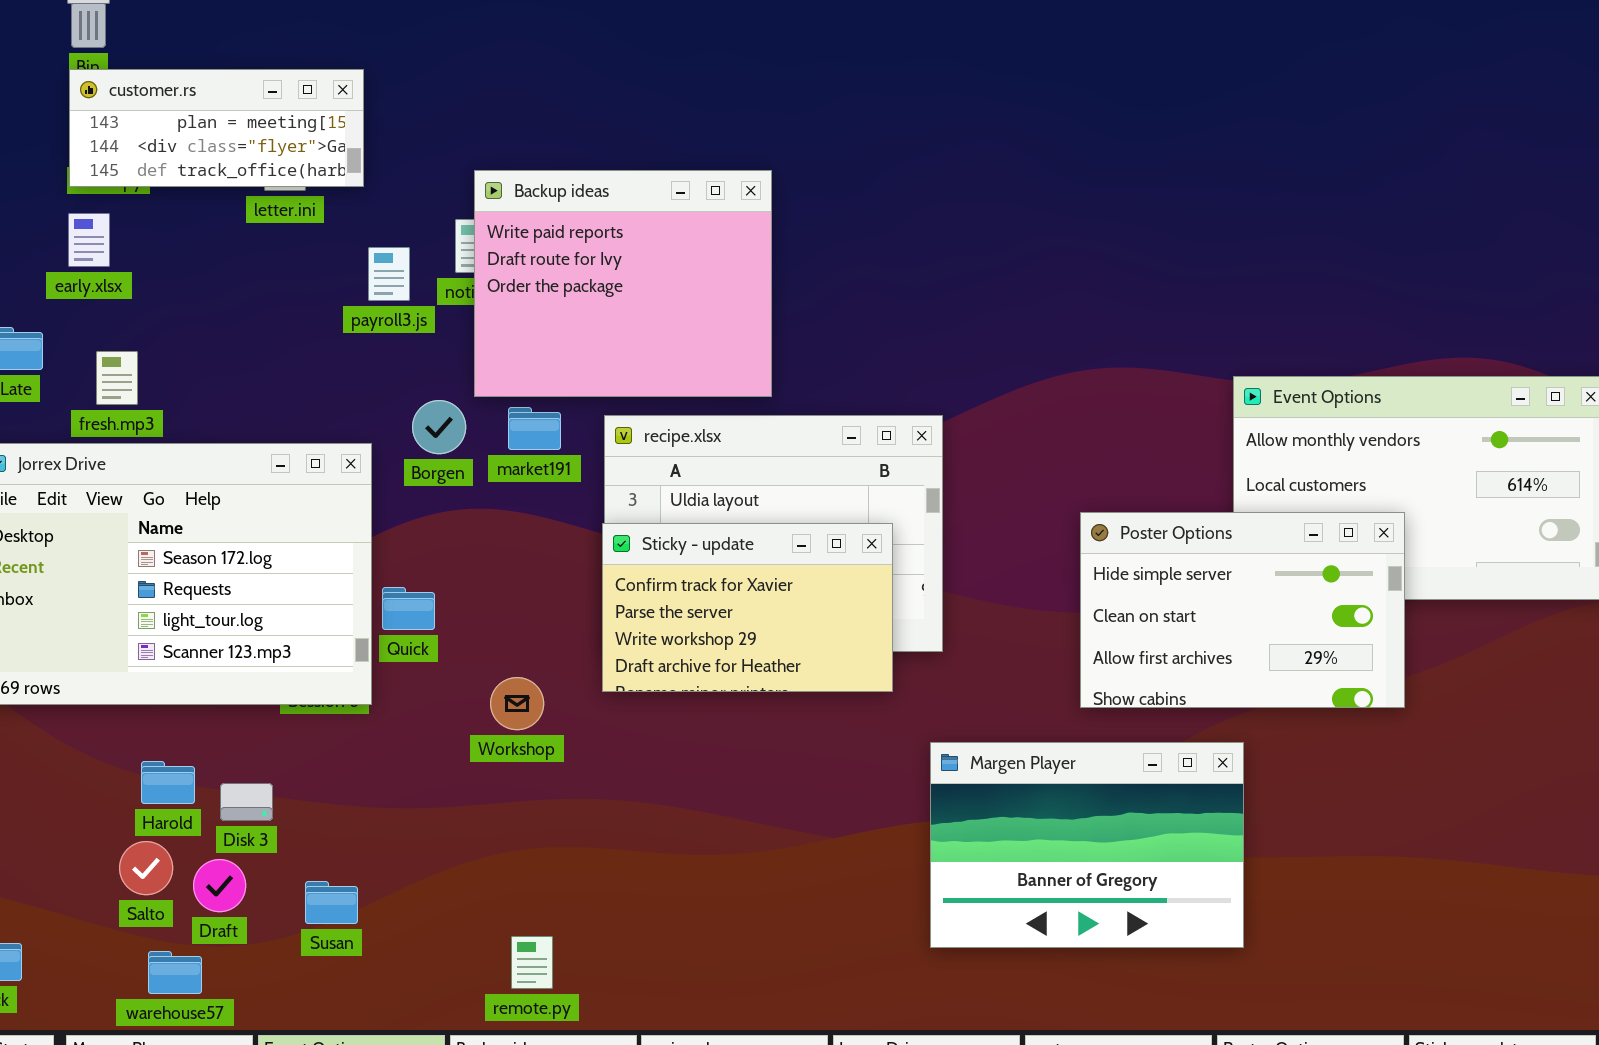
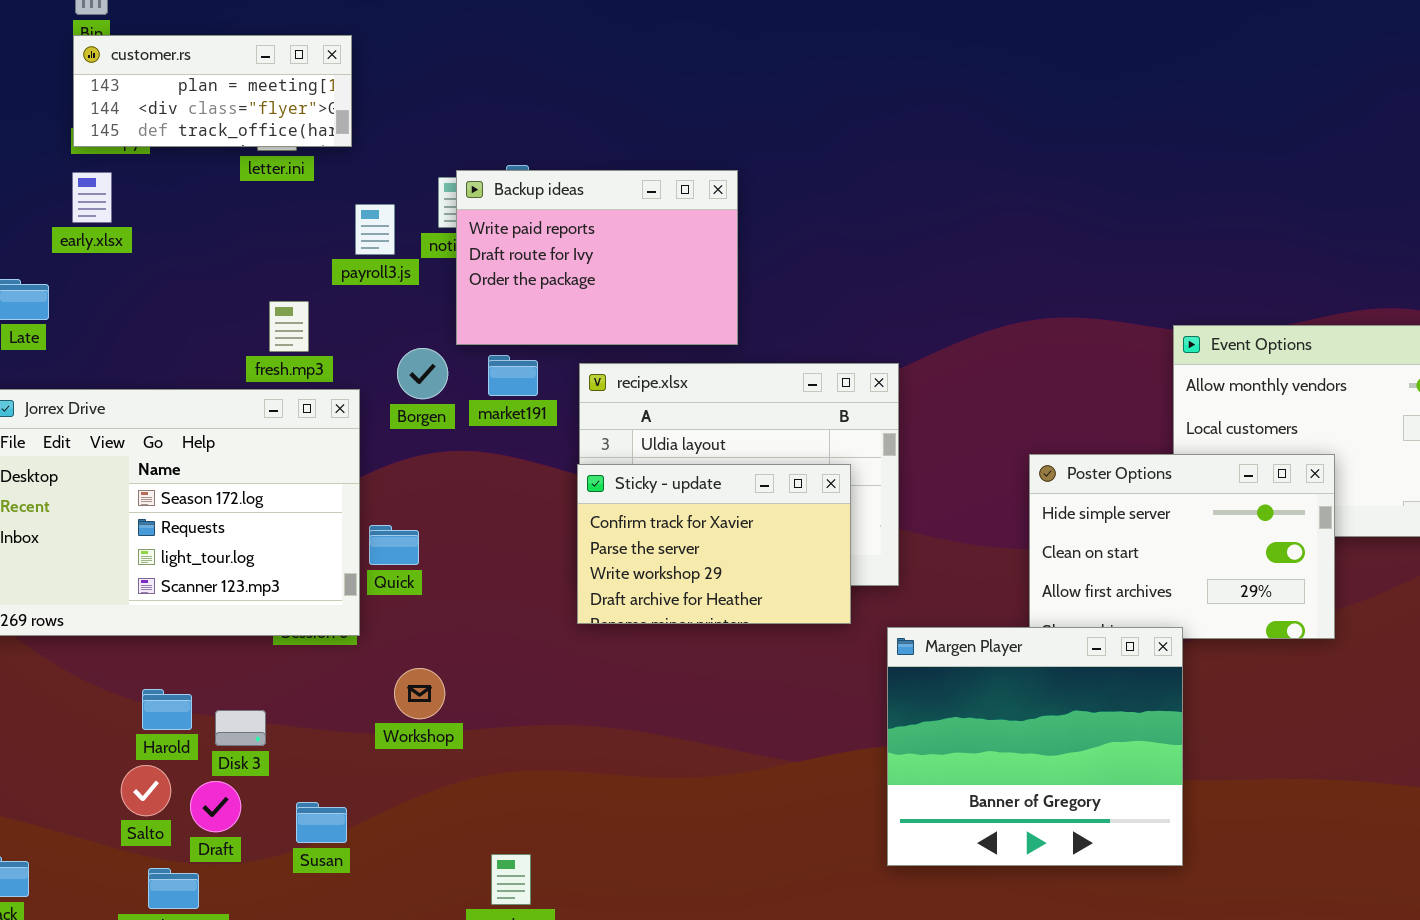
Backup ideas: [474,170,772,397] -> [456,170,738,345], resized
fresh.mp3: [96,351,138,405] -> [269,301,309,352], moved
Workshop: [490,677,544,730] -> [394,668,445,719], moved
Margen Player: [930,742,1244,948] -> [887,627,1183,866], resized

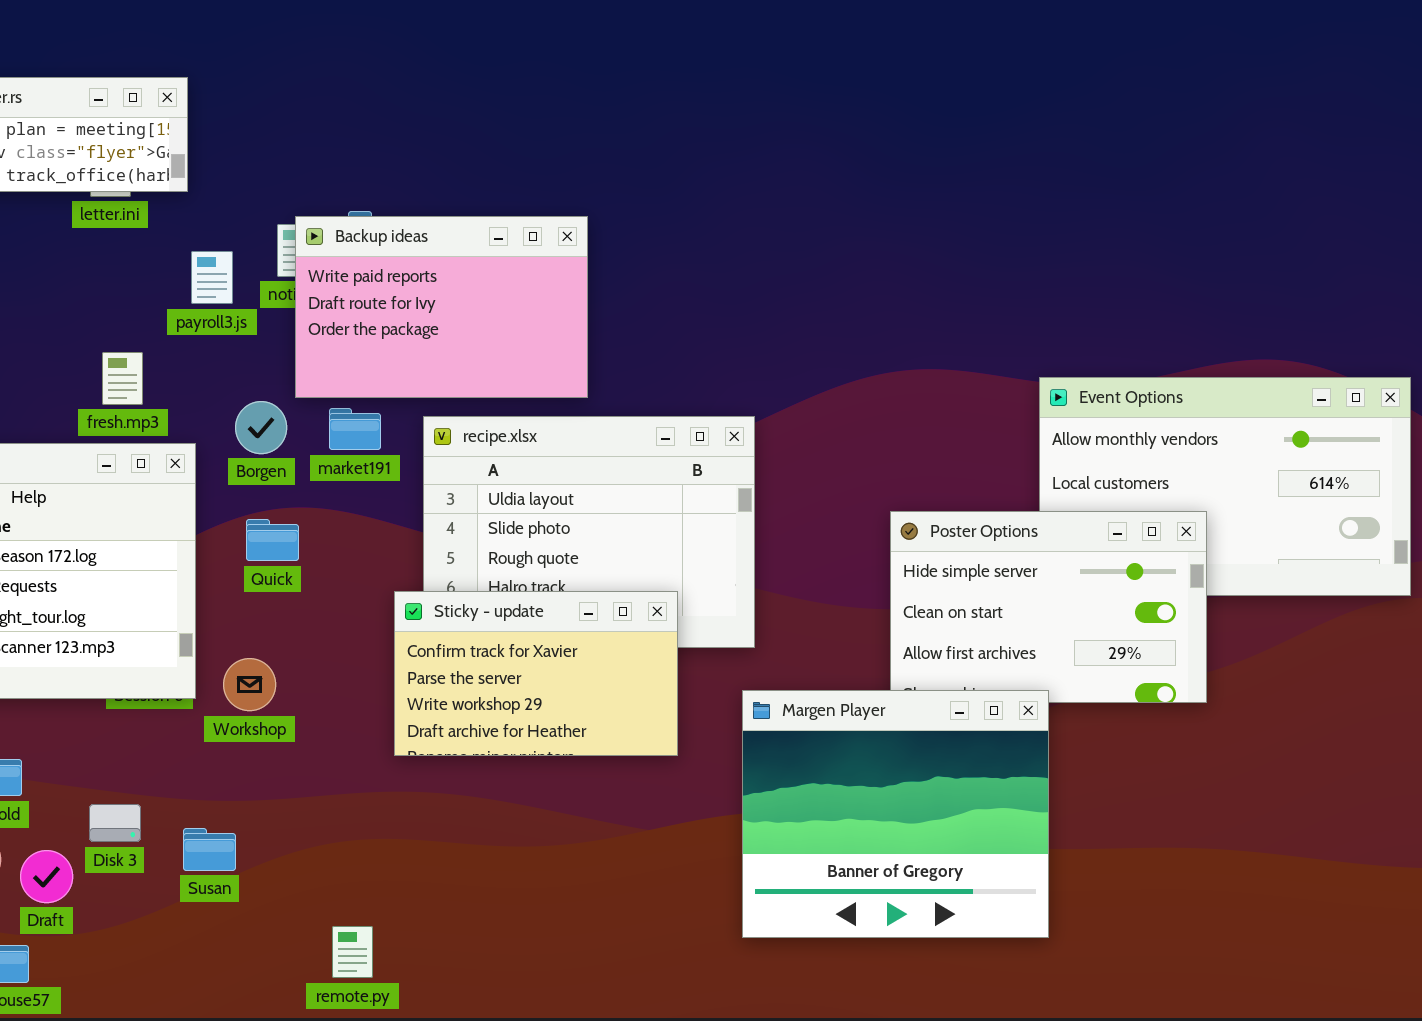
Sticky - update: [577,464,851,624] -> [394,591,678,756], moved
Quick: [369,525,419,565] -> [246,519,299,561], moved
Workshop: [394,668,445,719] -> [223,658,276,711], moved
Disk 3: [215,710,266,746] -> [89,804,141,842], moved
Susan: [296,802,347,843] -> [183,828,236,871], moved

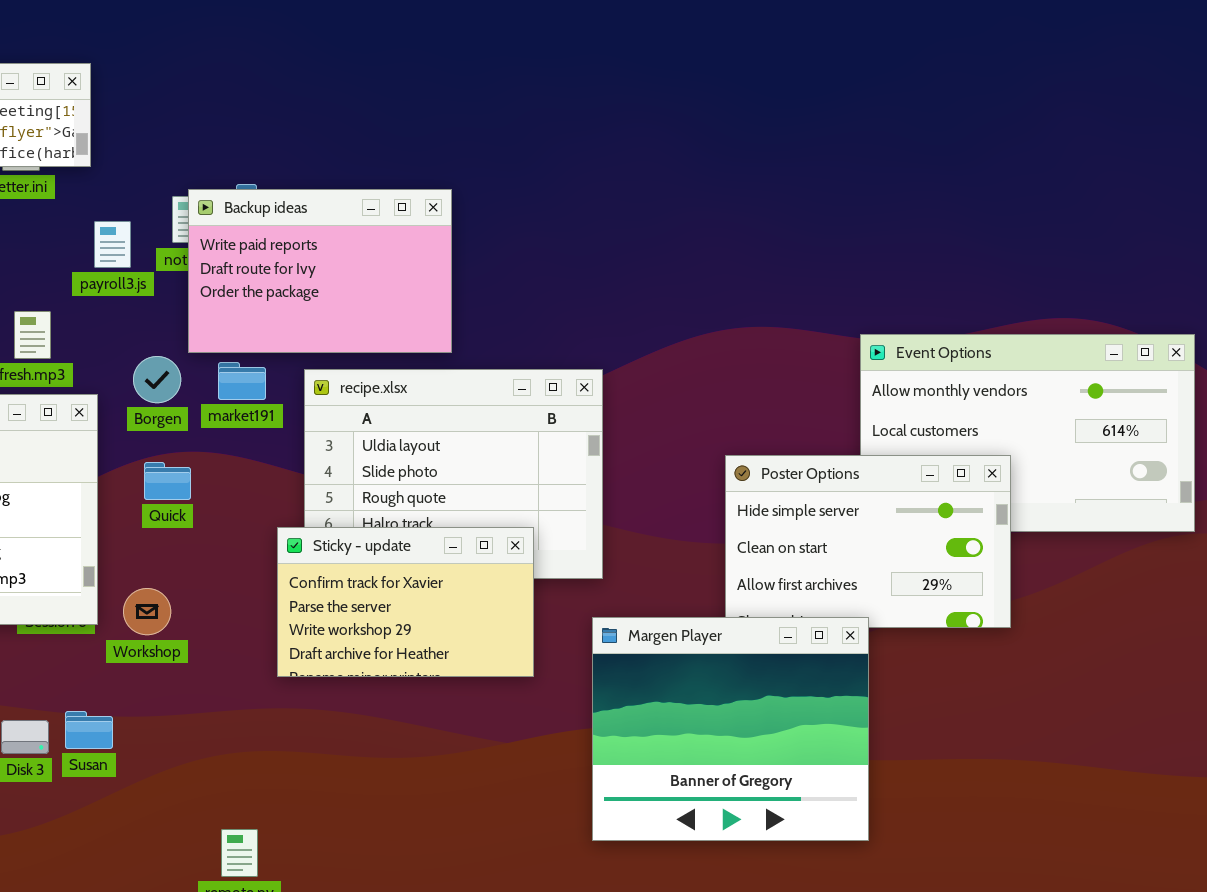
Susan: [183,828,236,871] -> [65,711,113,749], moved

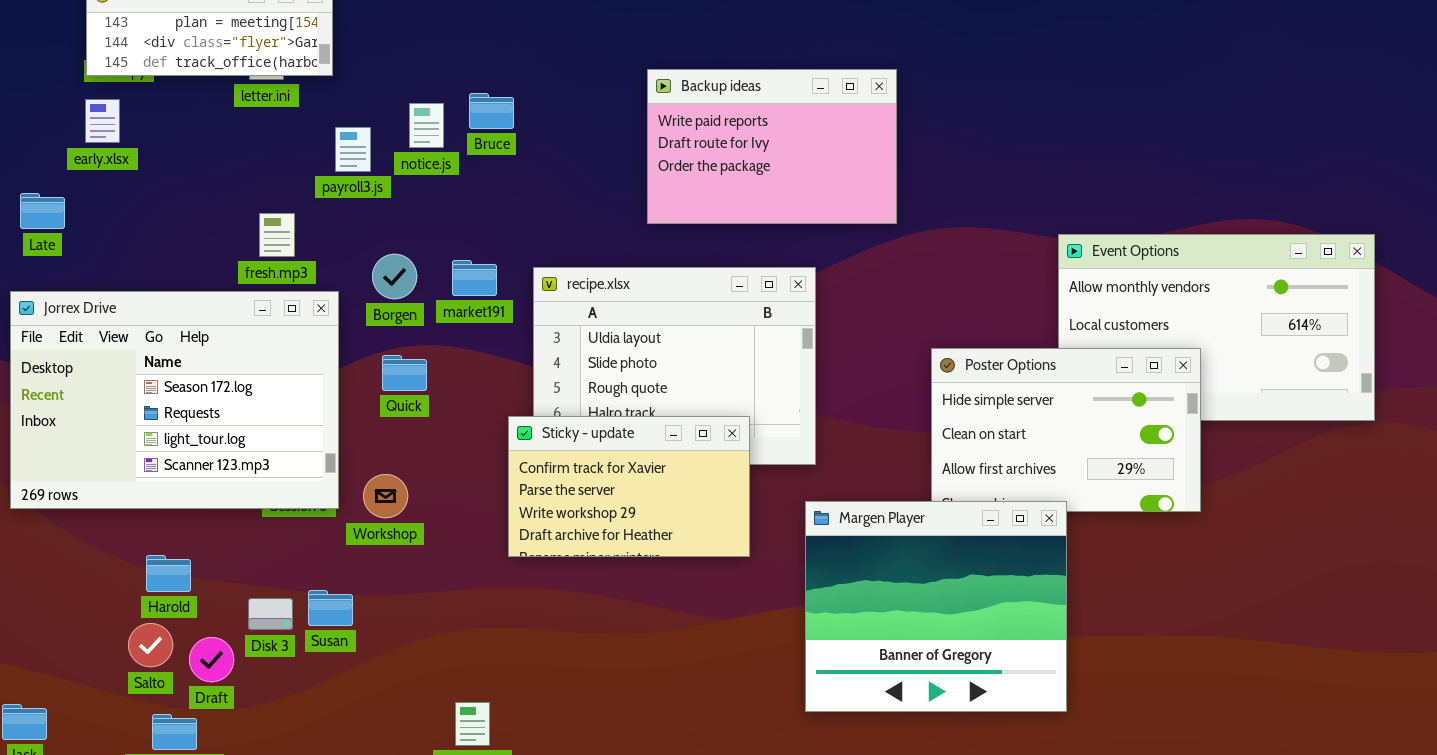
Backup ideas: [188,189,452,353] -> [647,69,897,224], moved

